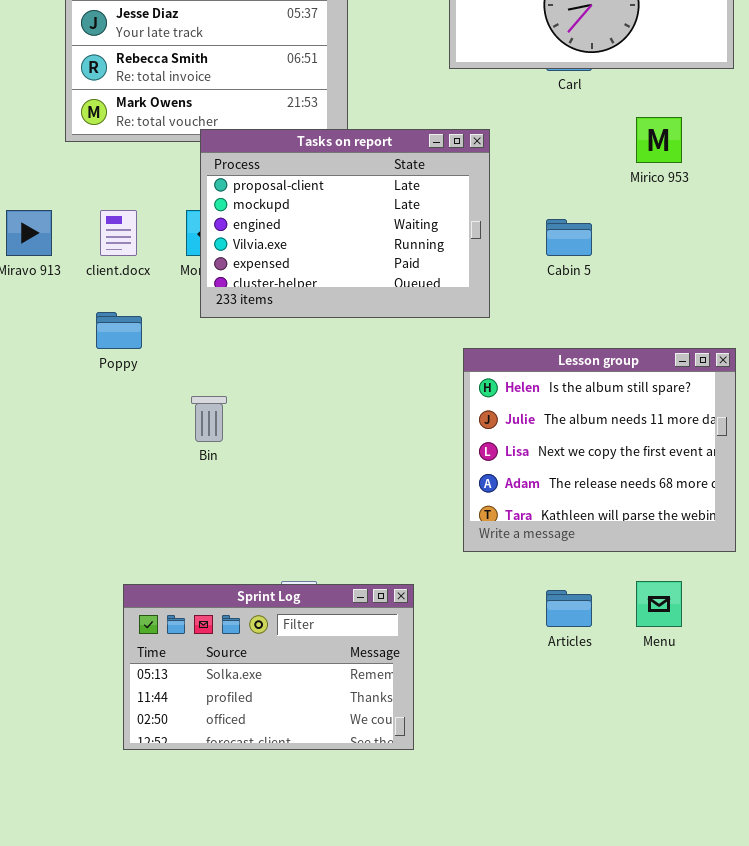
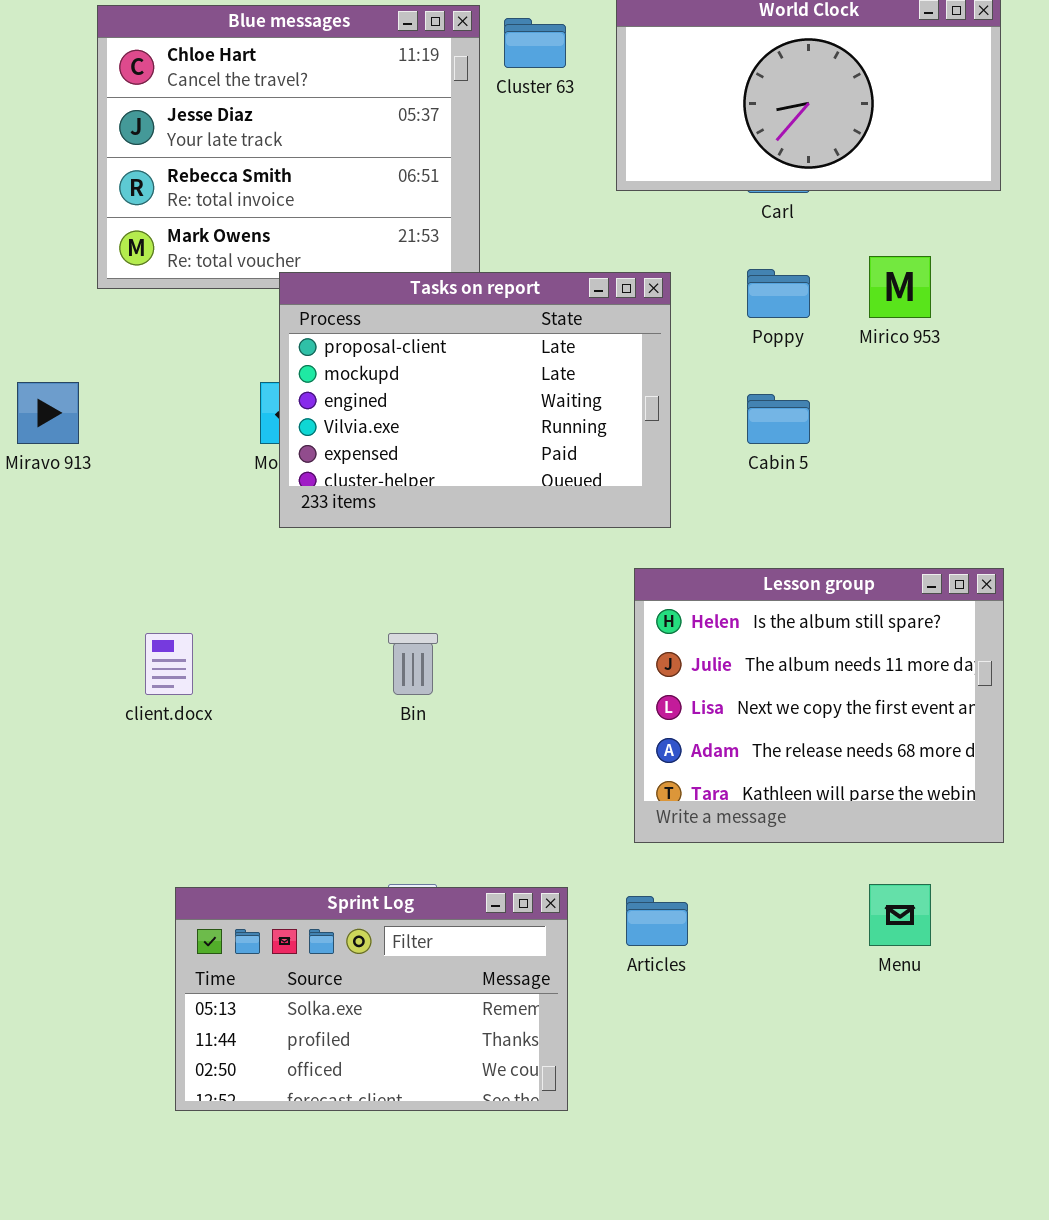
client.docx: [100,210,137,256] -> [145,633,193,695], moved
Poppy: [96,312,142,349] -> [747,269,810,318], moved
Bin: [191,396,227,442] -> [388,633,438,695], moved
Articles: [546,590,592,627] -> [626,896,688,946], moved

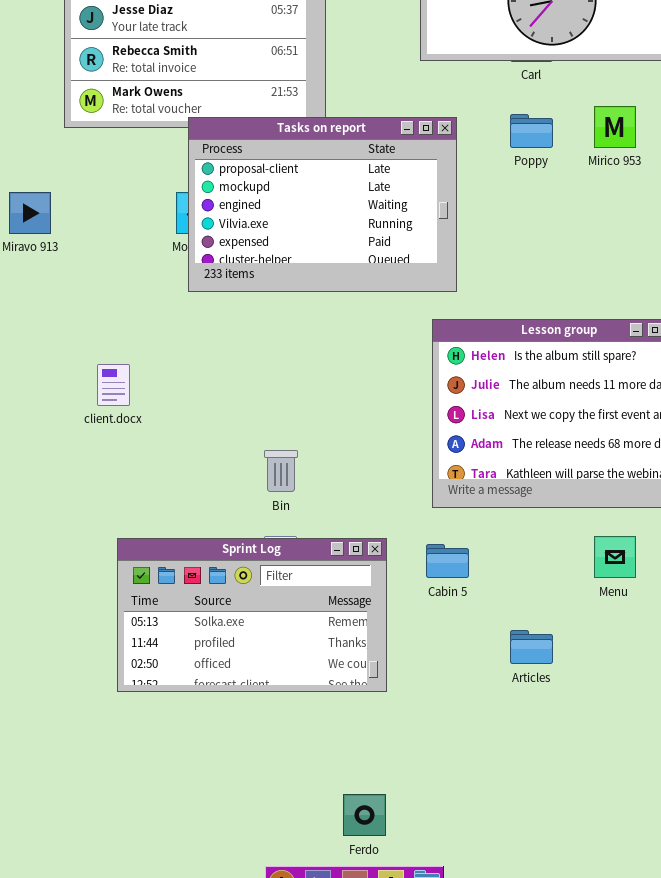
Cabin 5: [747,394,810,444] -> [426,544,469,578], moved
Bin: [388,633,438,695] -> [264,450,298,492], moved
Articles: [626,896,688,946] -> [510,630,553,664], moved

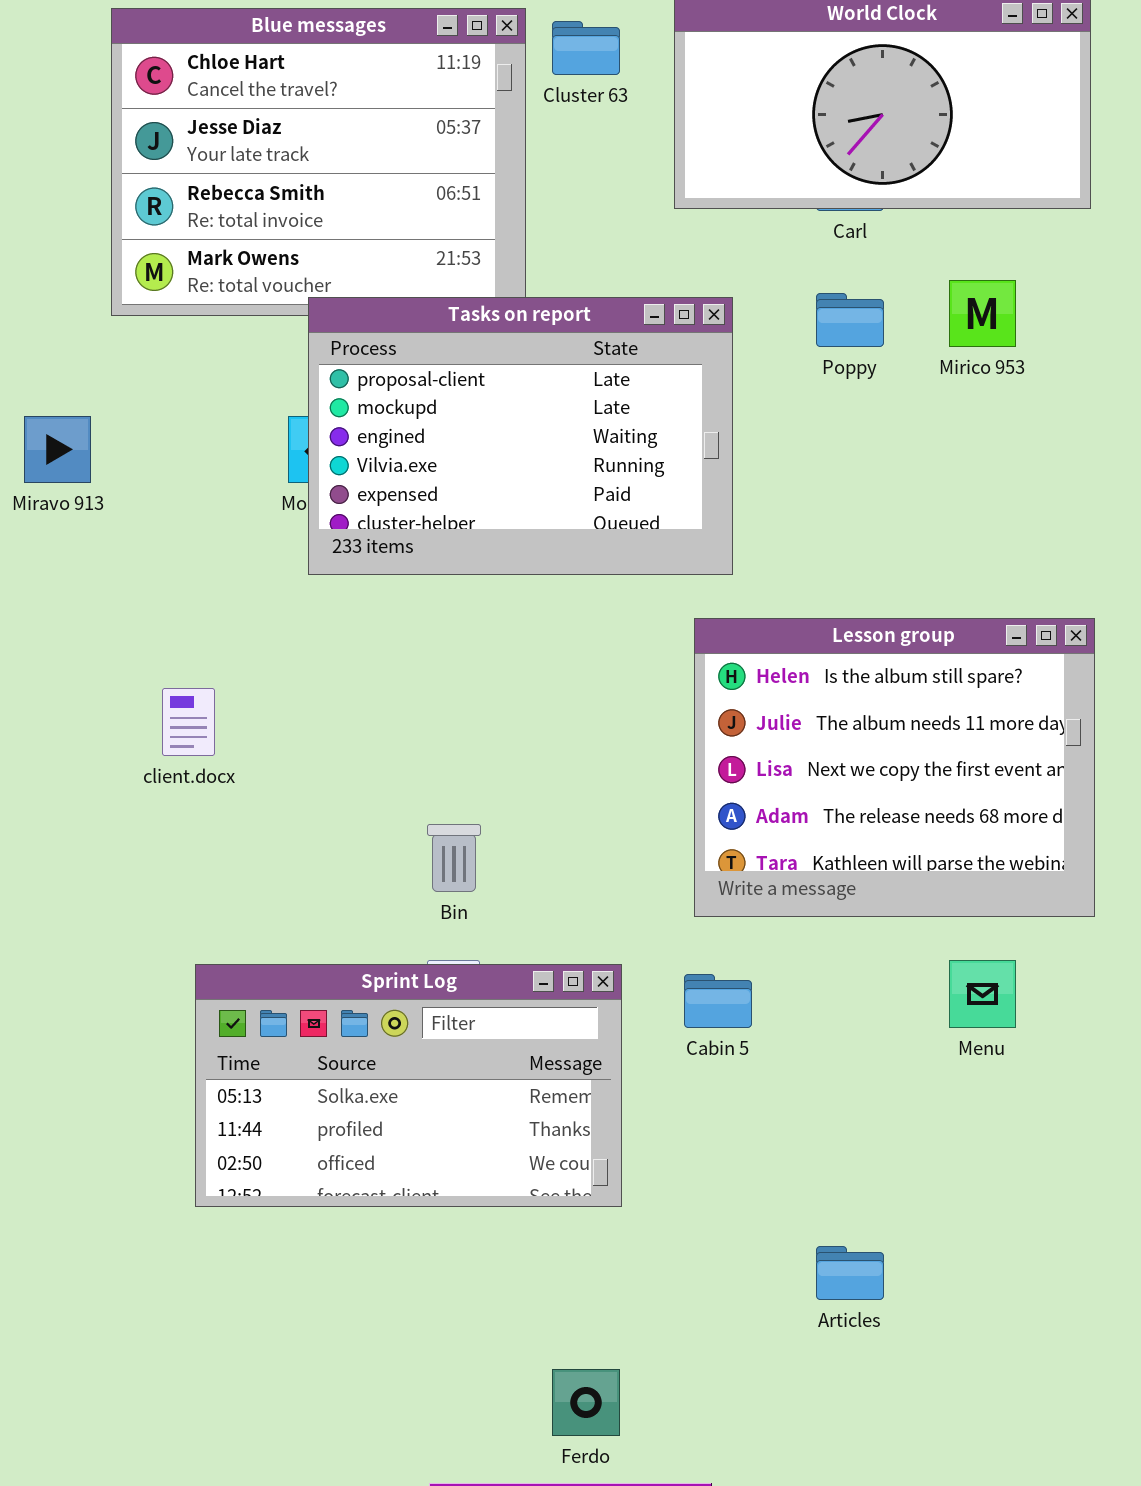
Articles: [510,630,553,664] -> [816,1246,884,1300], moved

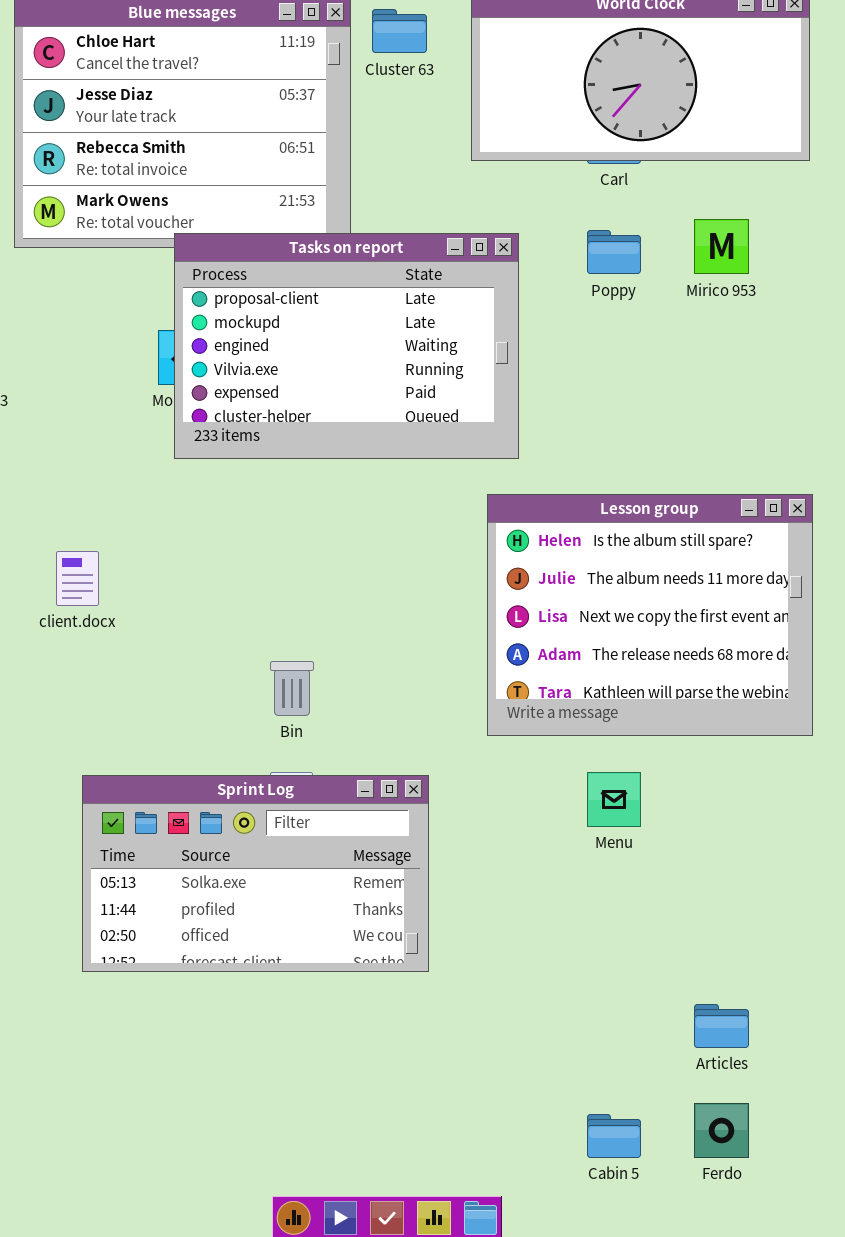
Menu: [949,960,1016,1028] -> [587,772,641,827], moved
Cabin 5: [684,974,752,1028] -> [587,1114,641,1158], moved
Articles: [816,1246,884,1300] -> [694,1004,749,1048], moved
Ferdo: [552,1369,620,1436] -> [694,1103,749,1158], moved

